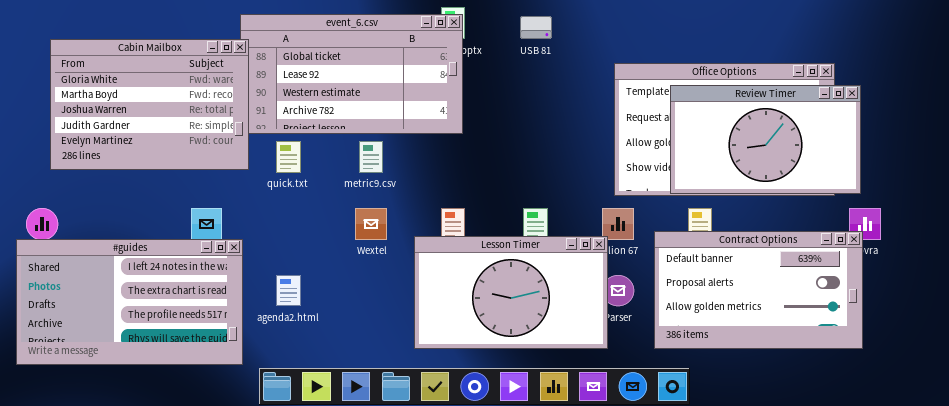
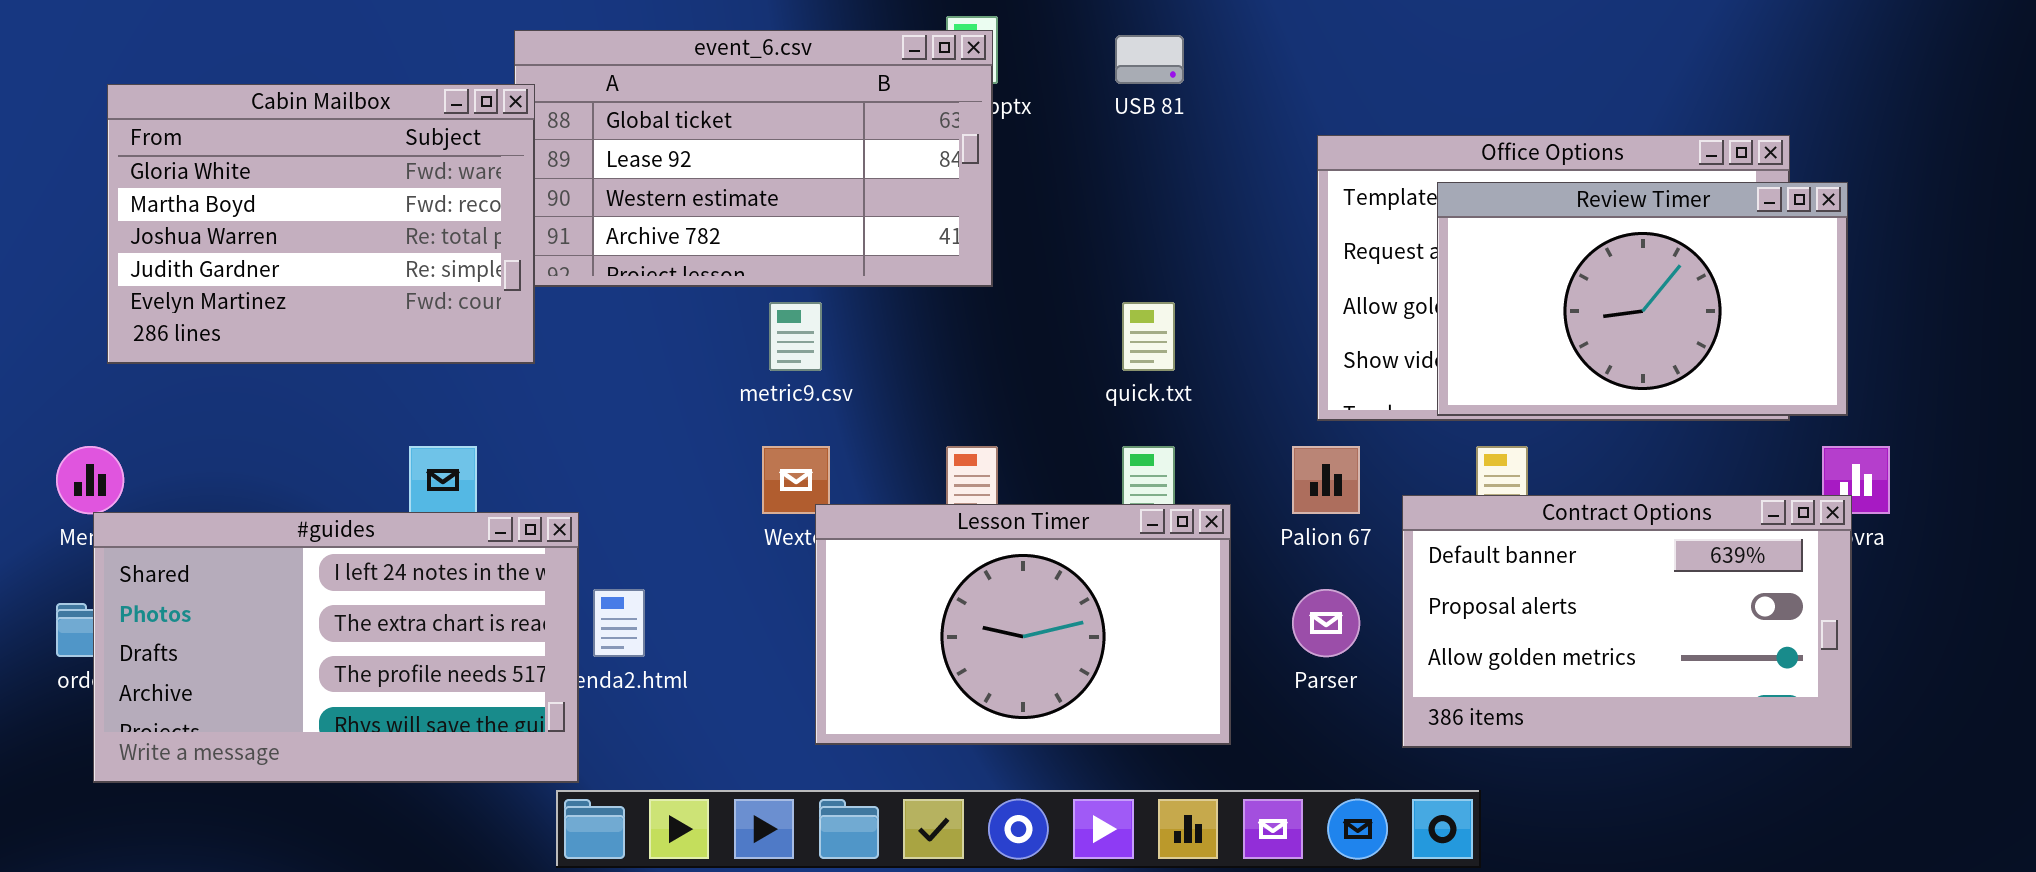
quick.txt: [276,141,301,173] -> [1122,302,1175,371], moved
Lesson Timer: [414,236,608,349] -> [815,504,1231,745], moved
#guides: [16,239,243,365] -> [93,512,579,783], moved

